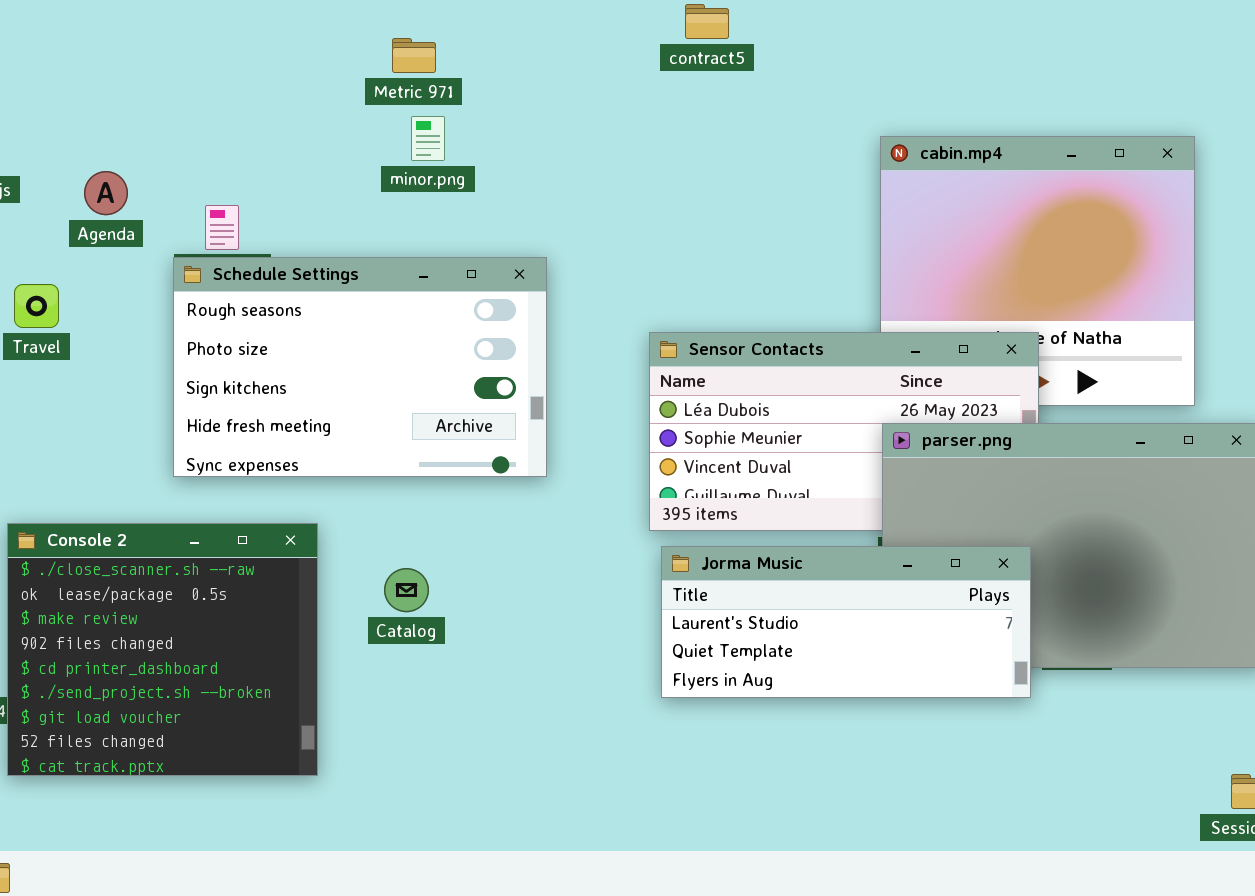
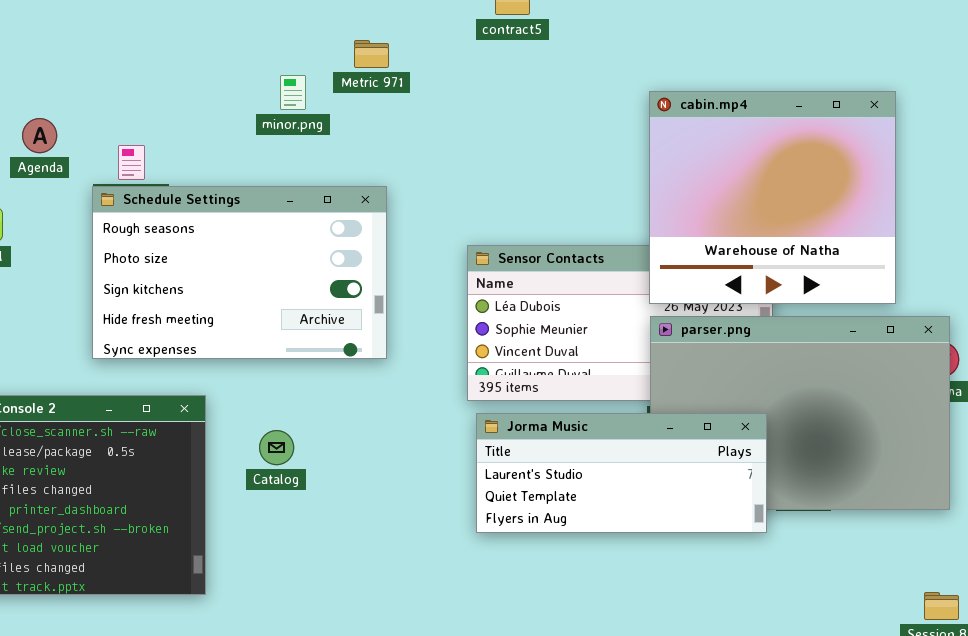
Metric 971: [392,38,436,73] -> [354,40,389,68], moved
cabin.mp4: [880,136,1195,406] -> [649,91,896,304], raised

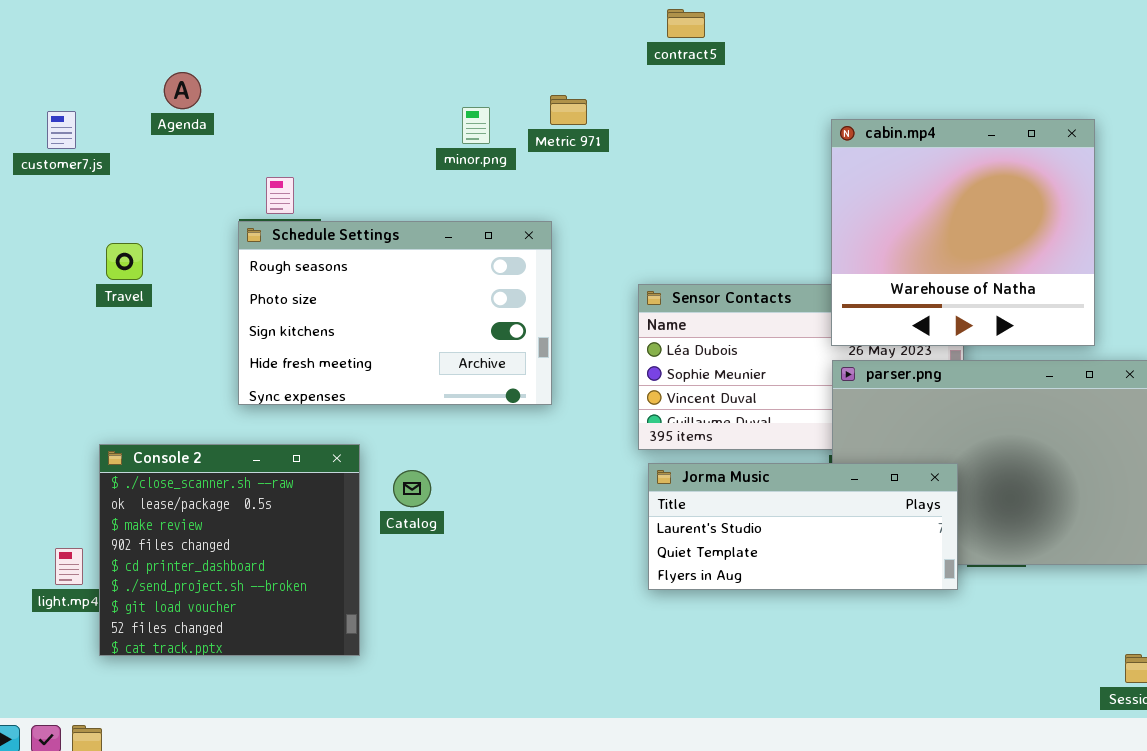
Metric 971: [354,40,389,68] -> [550,95,587,125], moved
minor.png: [280,75,306,110] -> [462,107,490,144], moved
Agenda: [22,118,57,153] -> [164,72,201,109], moved
Catalog: [259,430,294,465] -> [393,470,431,507], moved

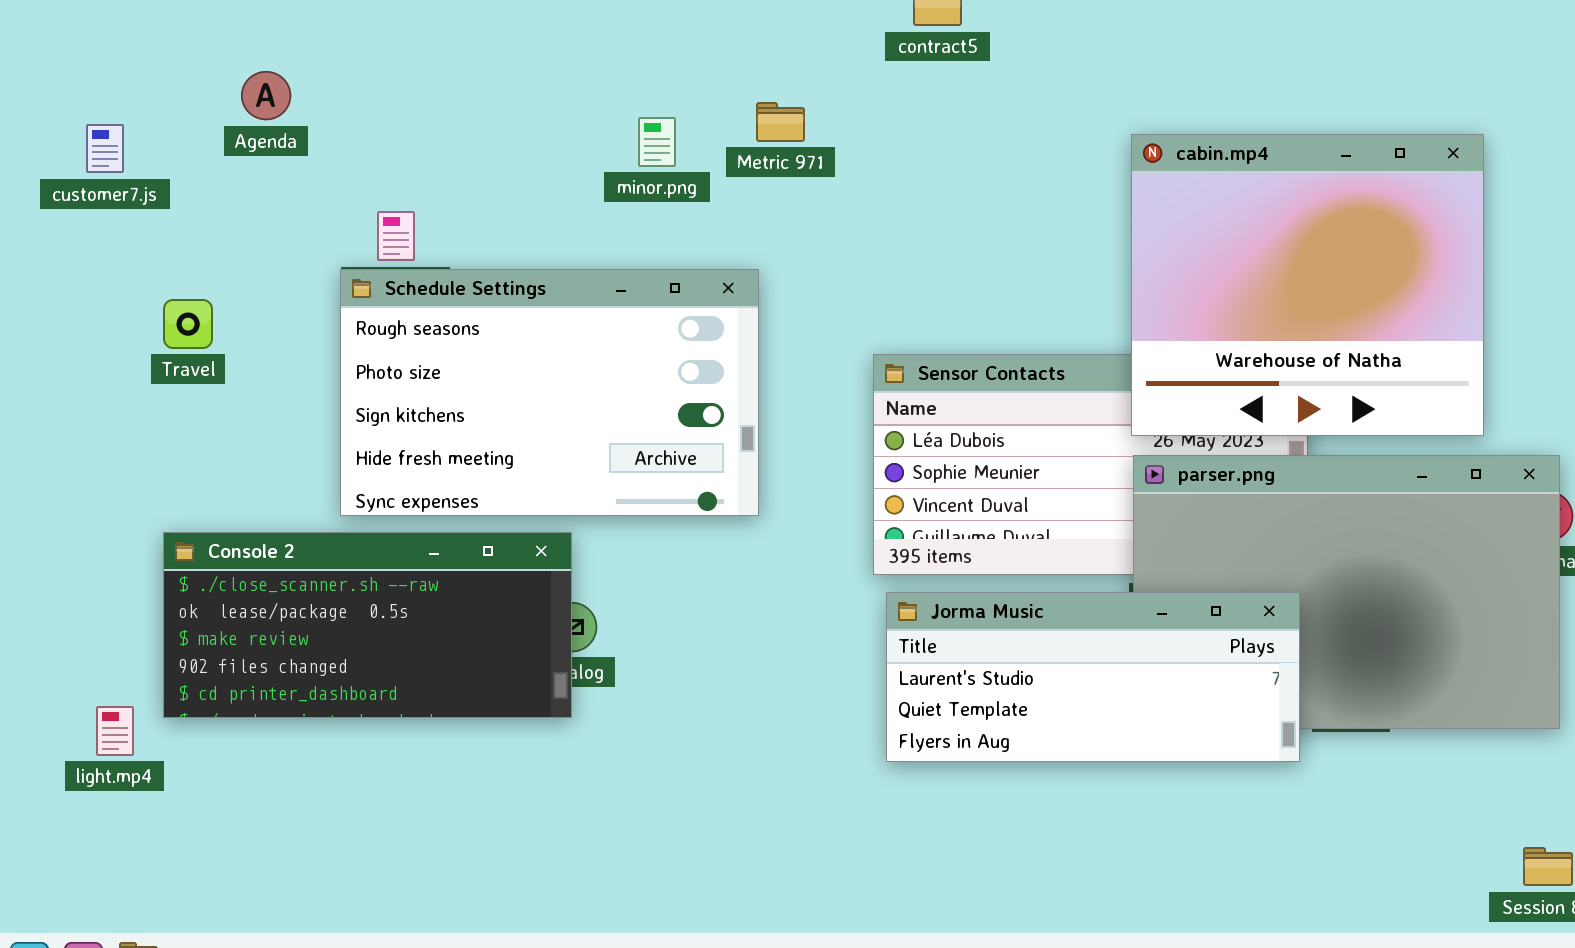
Console 2: [99,444,360,656] -> [163,532,572,718], moved, resized

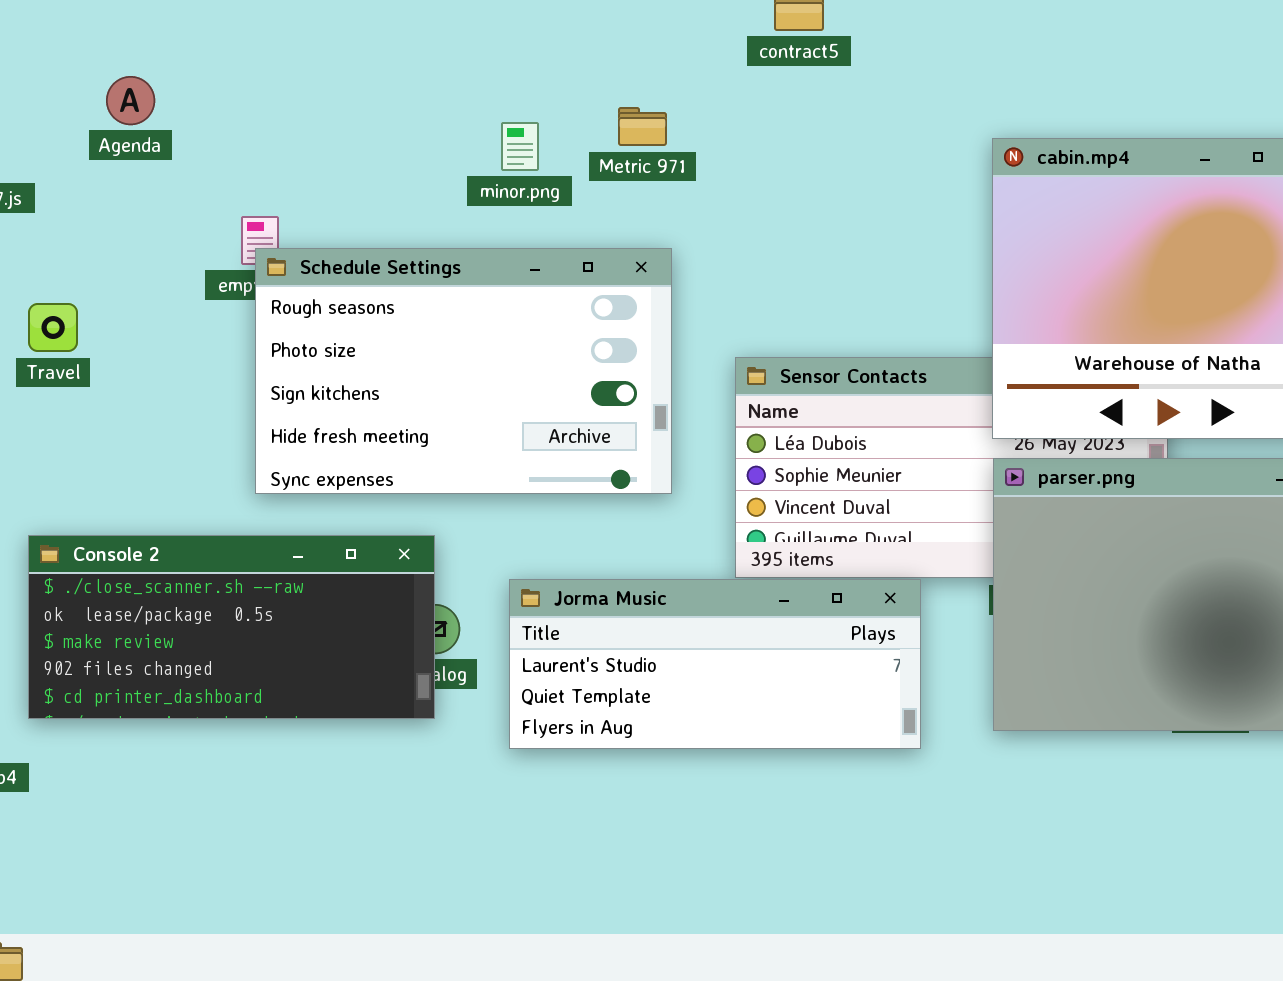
Schedule Settings: [340,269,759,516] -> [255,248,672,494], moved
Jorma Music: [886,592,1300,762] -> [509,579,921,749], moved

